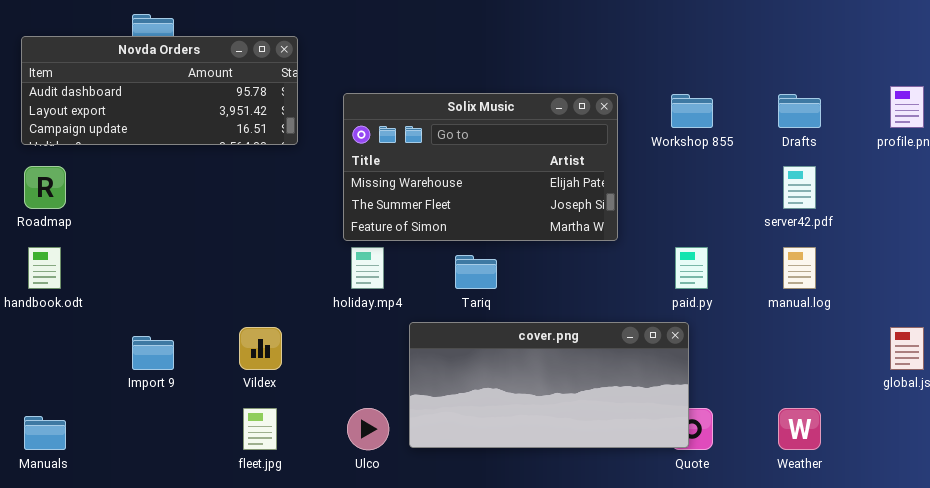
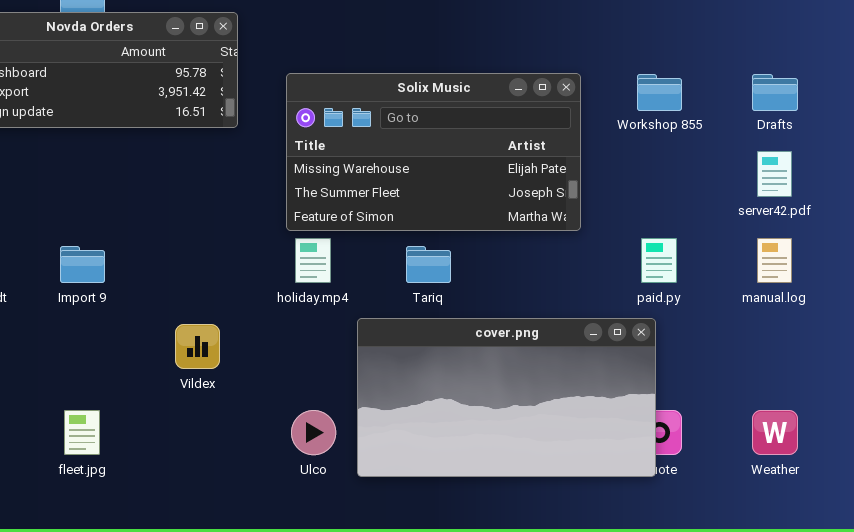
cover.png: [409,322,689,448] -> [357,318,656,477], resized
Import 9: [132,336,174,370] -> [60,246,105,283], moved
fleet.jpg: [243,408,277,450] -> [64,410,100,455], moved

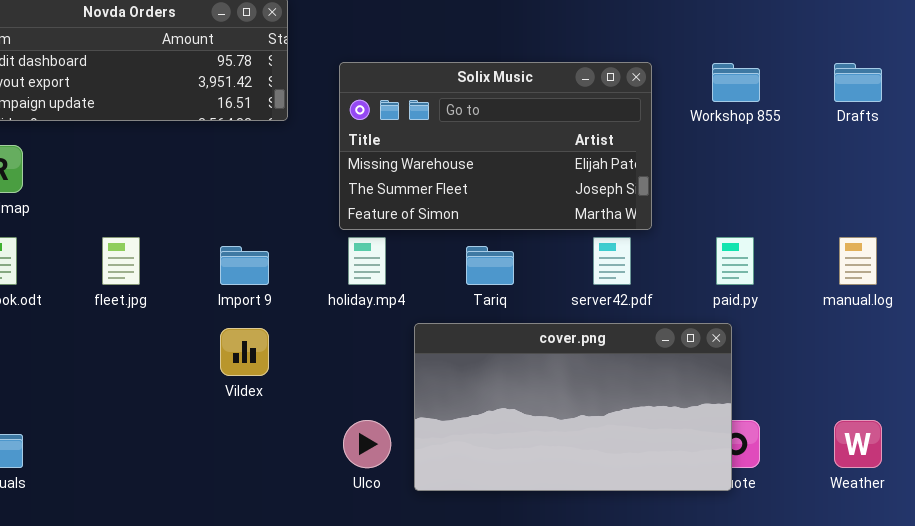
server42.pdf: [757,151,792,197] -> [593,237,631,285], moved
Import 9: [60,246,105,283] -> [220,246,269,285], moved
fleet.jpg: [64,410,100,455] -> [102,237,140,285], moved

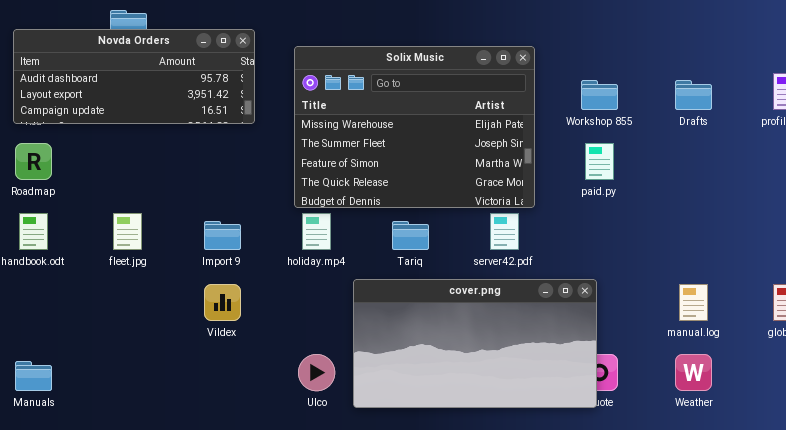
Solix Music: [339,62,652,230] -> [294,46,535,208], resized
paid.py: [716,237,754,285] -> [585,143,614,180], moved
manual.log: [839,237,877,285] -> [679,284,708,321], moved

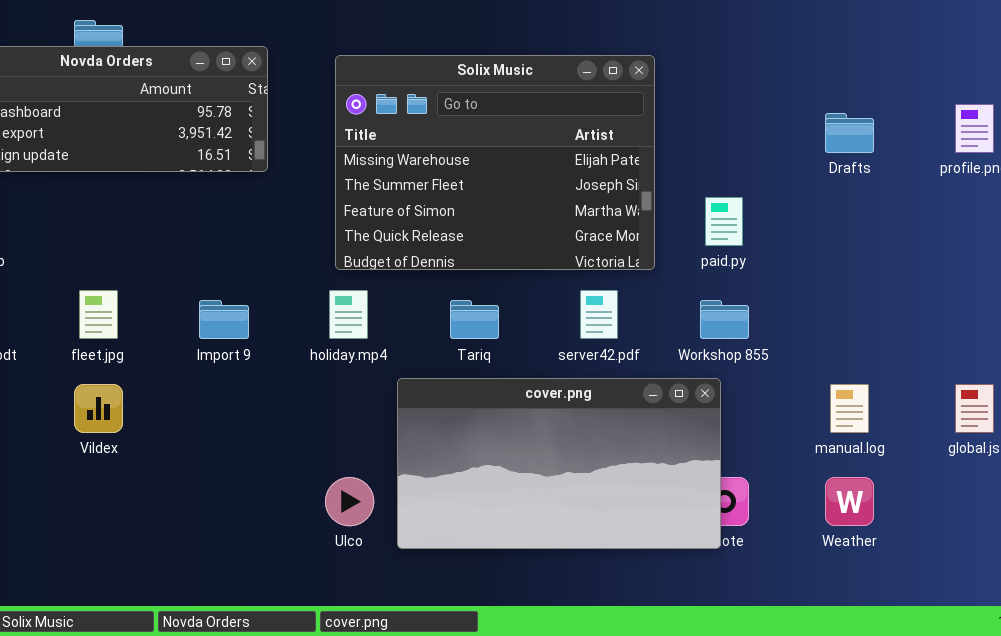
Solix Music: [294,46,535,208] -> [335,55,655,270], moved
Workshop 855: [581,80,618,110] -> [700,300,749,339], moved
Vildex: [204,284,241,321] -> [74,384,123,433], moved

